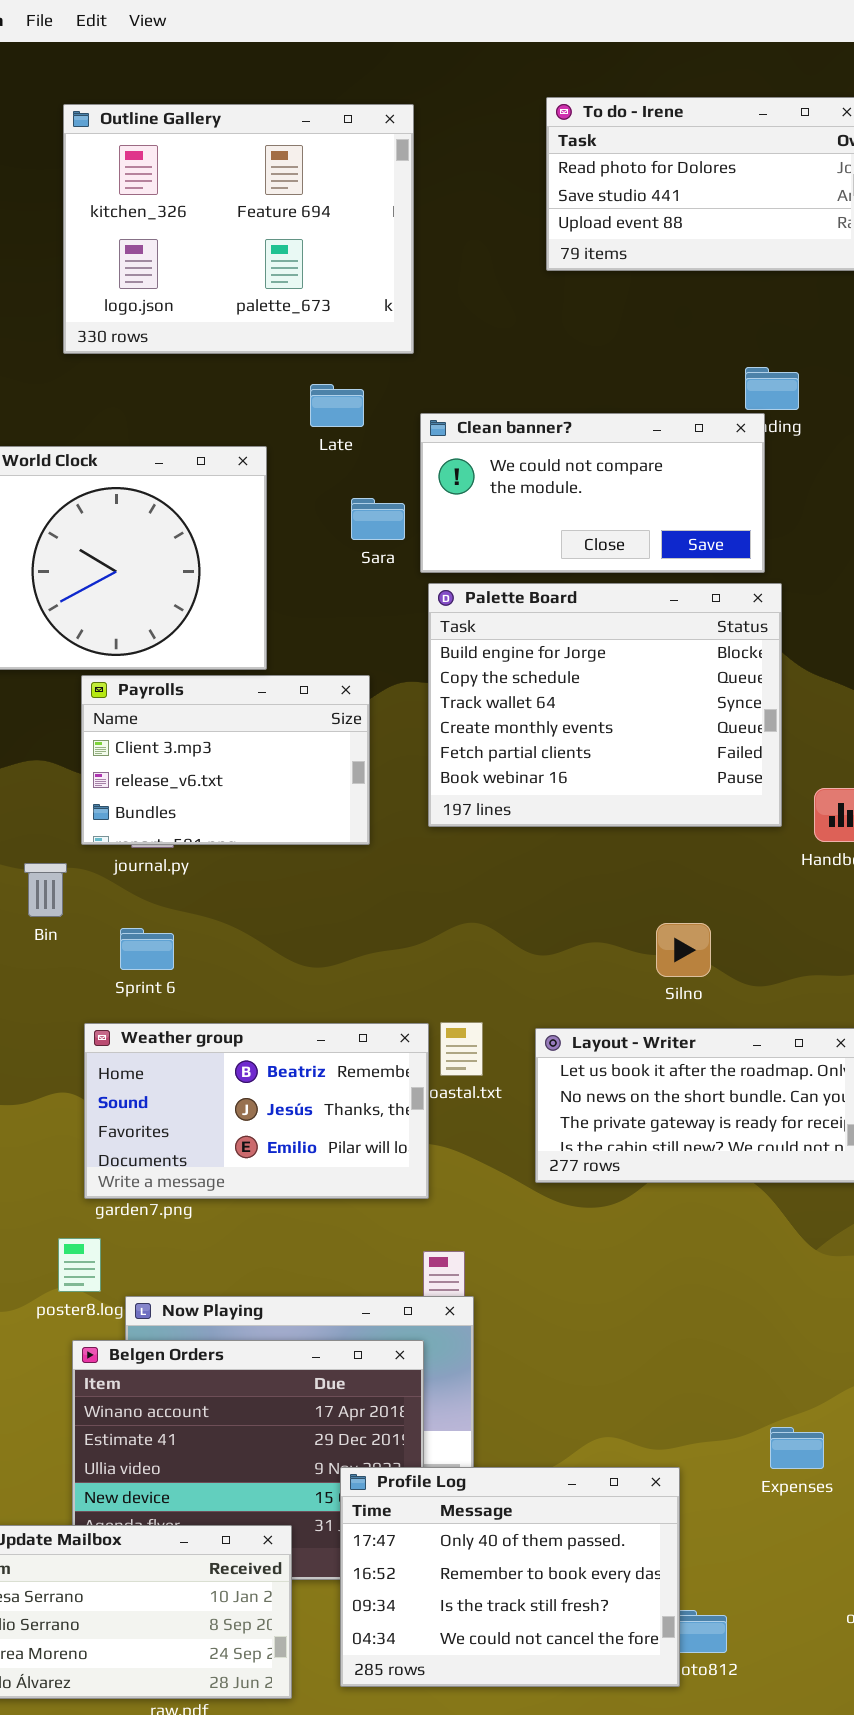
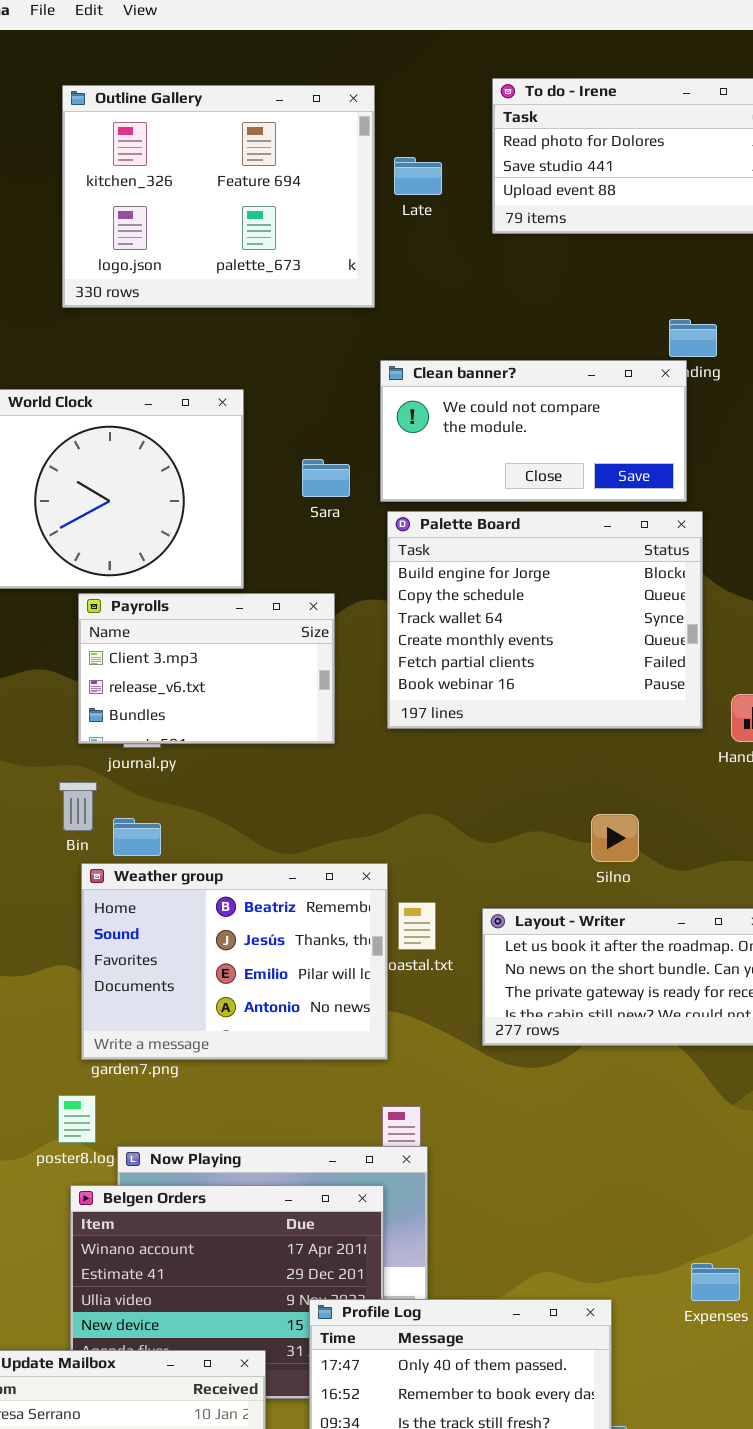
Late: [310,384,364,427] -> [394,157,442,195], moved
Sara: [351,498,405,540] -> [302,459,350,497], moved
Bin: [24,863,67,917] -> [59,782,97,831], moved
Weather group: [84,1023,429,1199] -> [81,863,388,1060], resized

